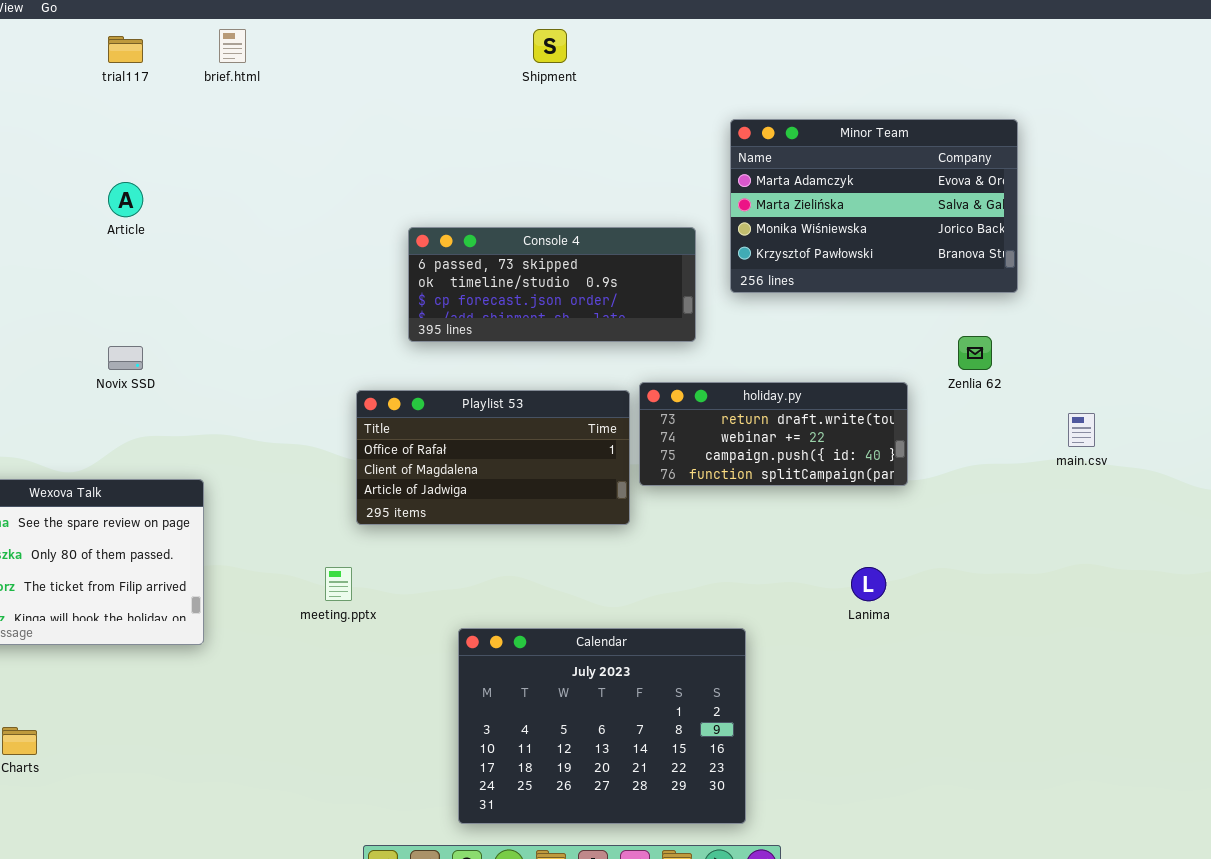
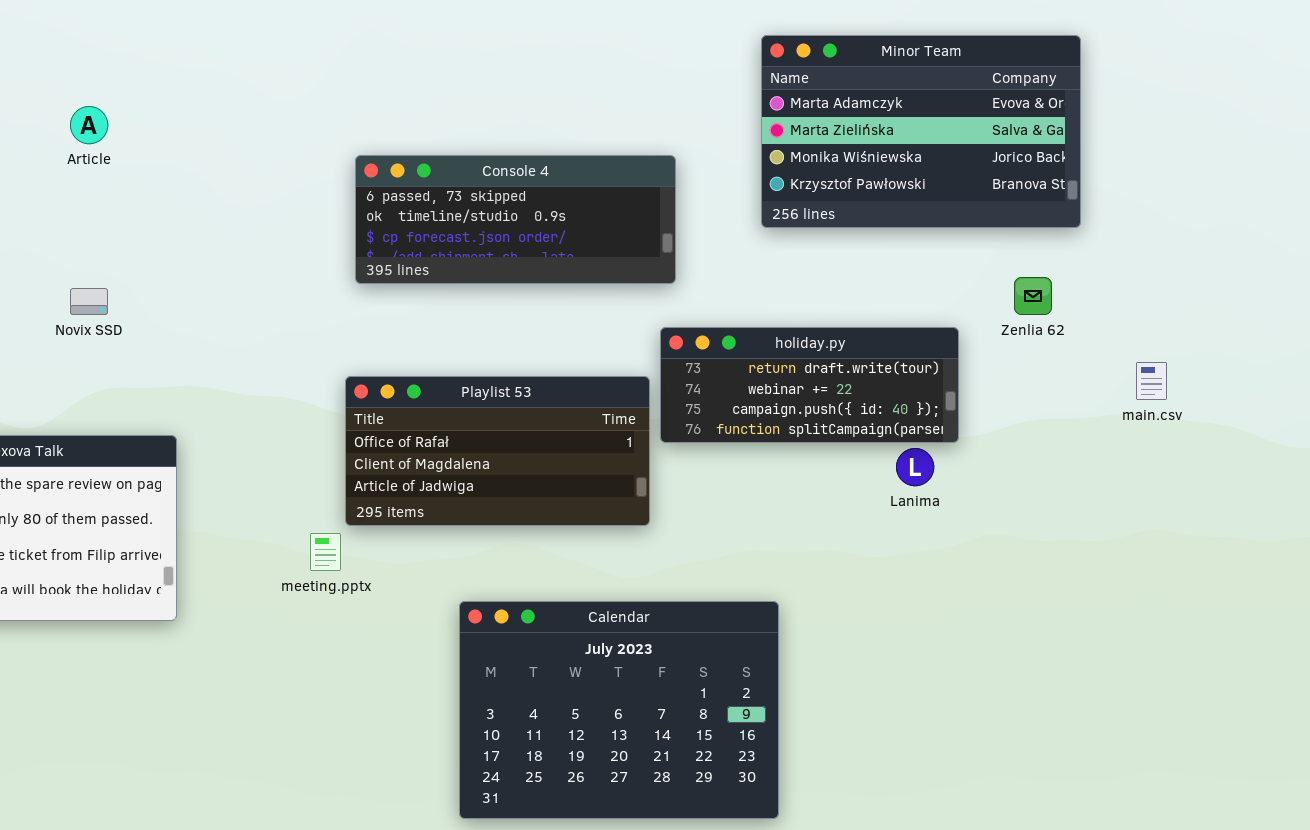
Console 4: [408,227,696,342] -> [355,155,676,284], moved
Playlist 53: [356,390,630,525] -> [345,376,650,526], moved
Lanima: [851,567,886,601] -> [896,448,934,486], moved

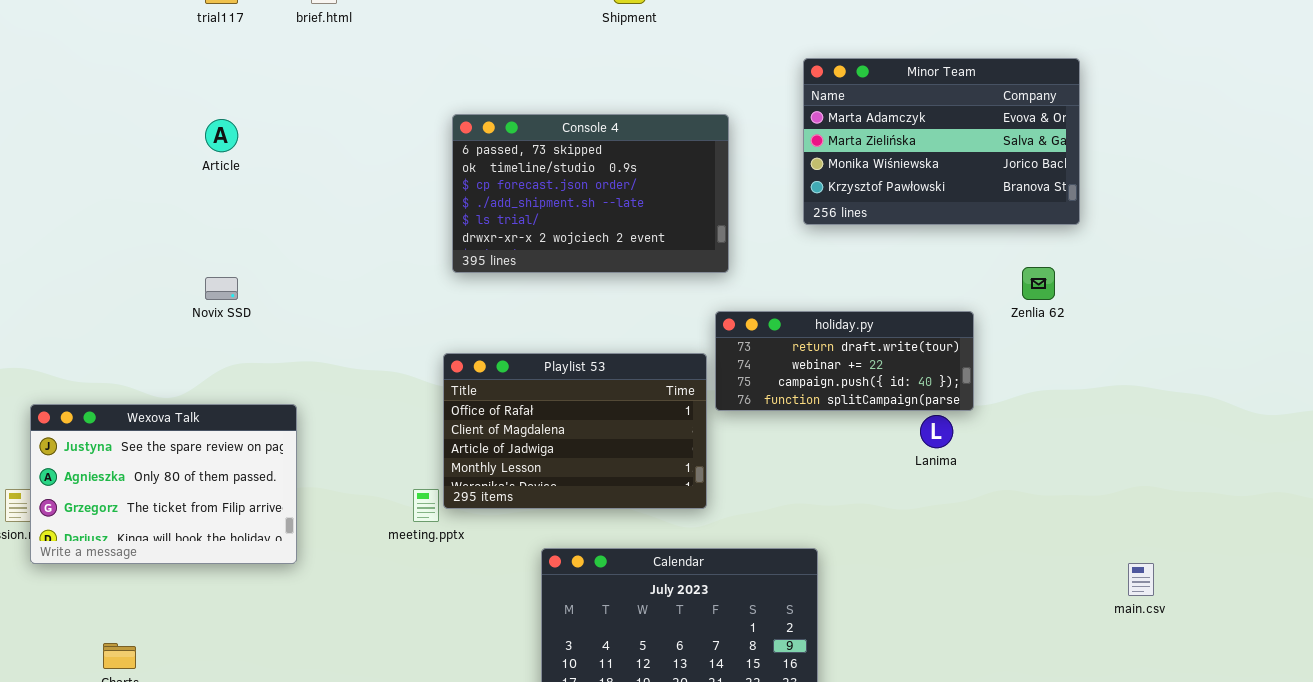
Console 4: [355,155,676,284] -> [452,114,729,273], resized
main.csv: [1136,362,1167,400] -> [1128,563,1154,596], moved
Playlist 53: [345,376,650,526] -> [443,353,707,509], resized

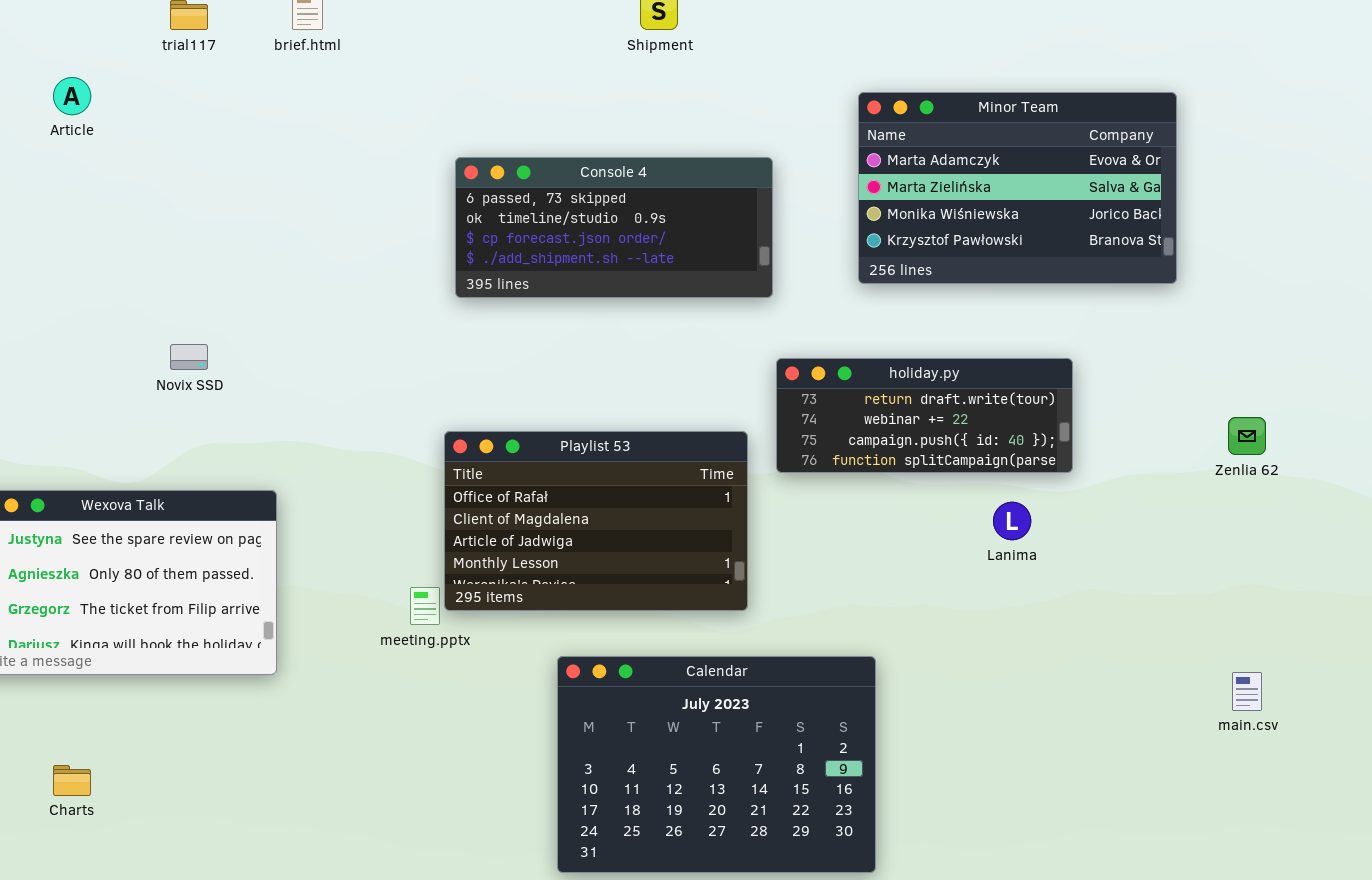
Console 4: [452,114,729,273] -> [455,157,773,298], resized
Article: [205,119,238,152] -> [53,77,91,115], moved
Zenlia 62: [1022,267,1055,300] -> [1228,417,1266,455], moved
holiday.py: [715,311,974,411] -> [776,358,1073,473], moved

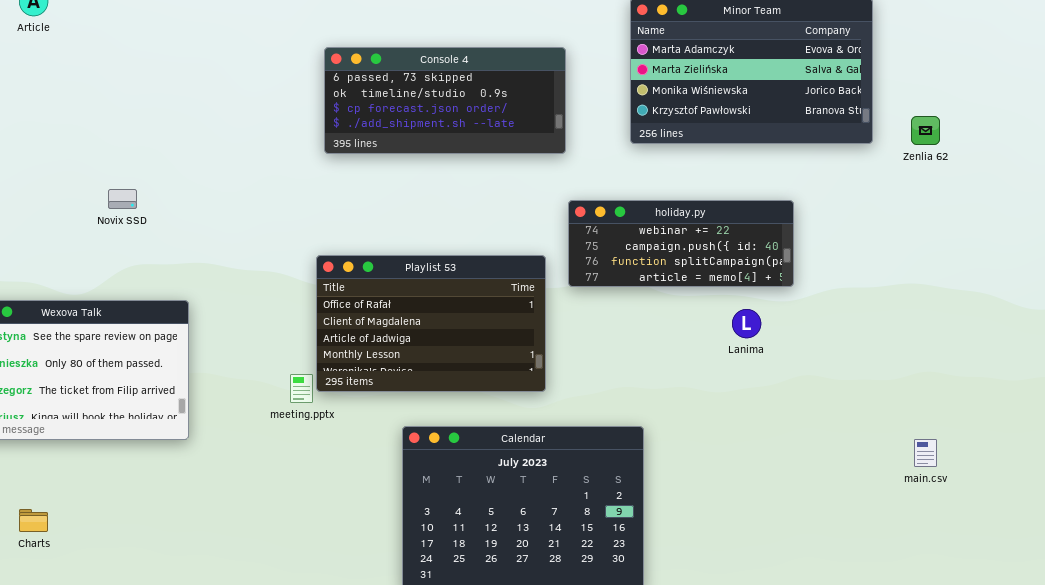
holiday.py: [776,358,1073,473] -> [568,200,794,287], scrolled down 1 row
Zenlia 62: [1228,417,1266,455] -> [911,116,940,145], moved

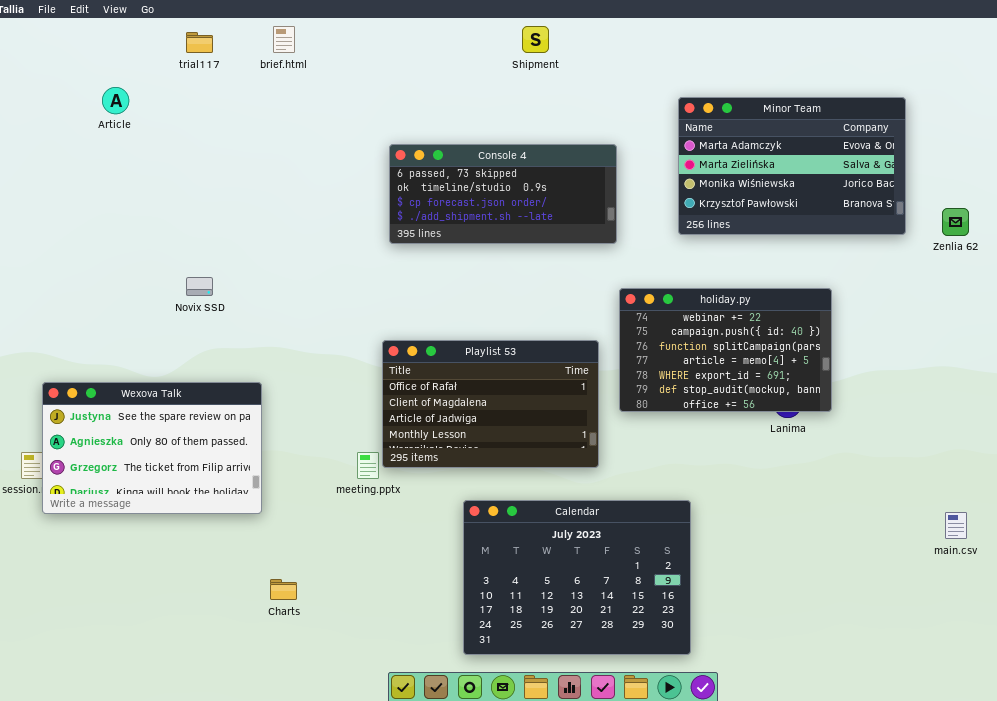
holiday.py: [568,200,794,287] -> [619,288,832,412], resized
Charts: [19,509,48,532] -> [270,579,297,600], moved

